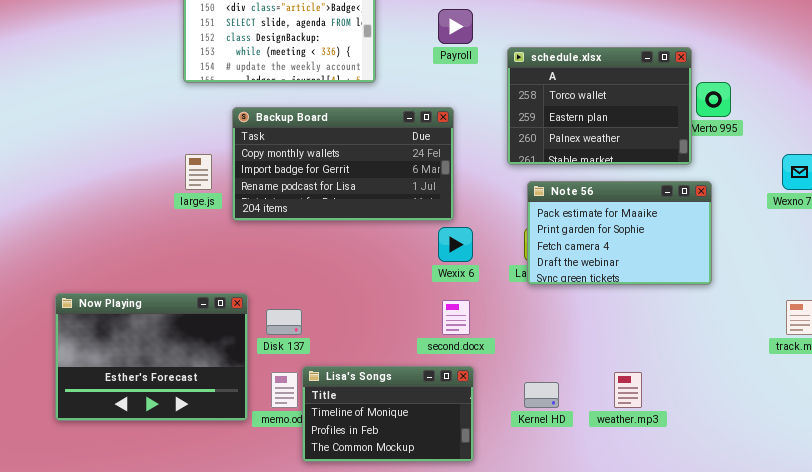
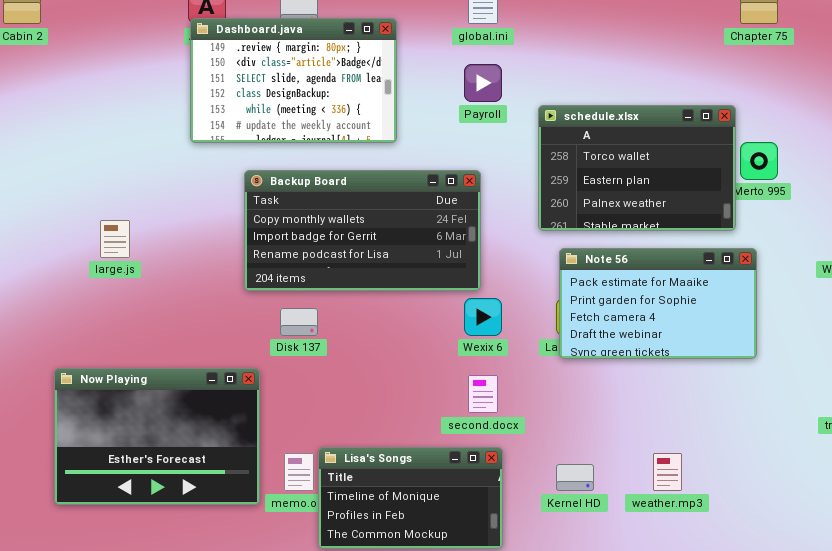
large.js: [185,154,212,190] -> [100,220,130,258], moved
Disk 137: [266,309,302,335] -> [280,308,318,336], moved

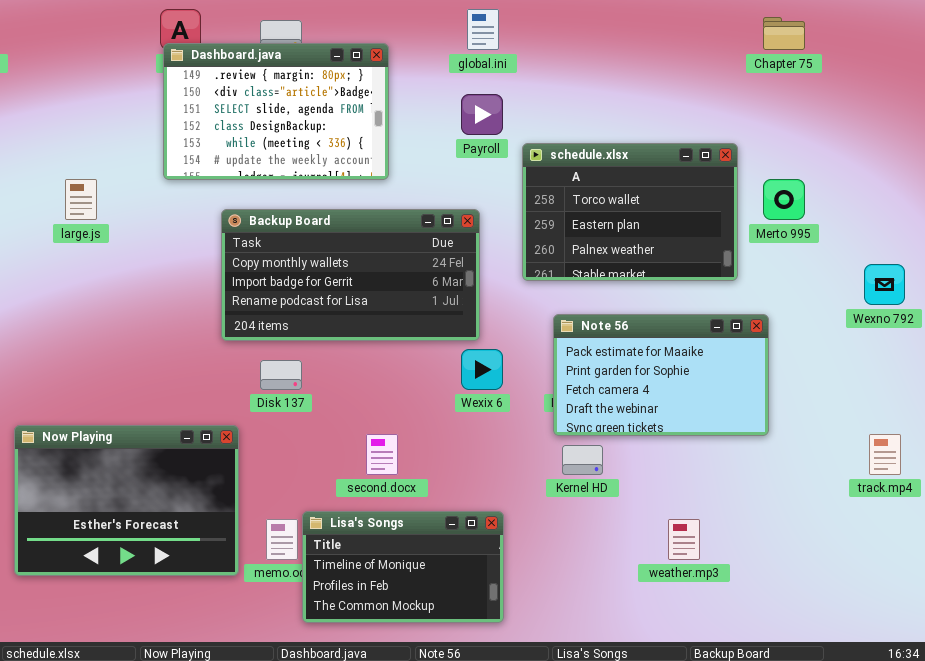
schedule.xlsx: [538,105,736,231] -> [522,143,738,281], moved
large.js: [100,220,130,258] -> [65,179,97,220], moved
Note 56: [559,248,757,359] -> [553,314,769,436], moved
second.docx: [468,375,498,413] -> [366,434,398,475], moved
Kernel HD: [556,464,594,491] -> [562,445,603,475], moved

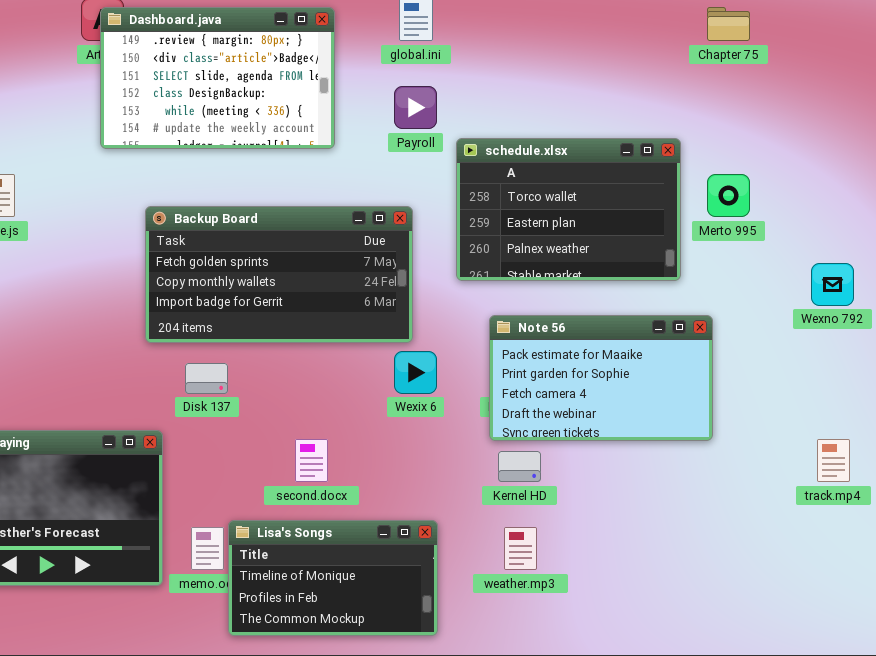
Dashboard.java: [163,43,389,180] -> [100,7,335,149], moved
Backup Board: [221,209,480,341] -> [145,206,413,343], scrolled up 1 row
weather.mp3: [668,519,700,560] -> [504,527,537,570], moved

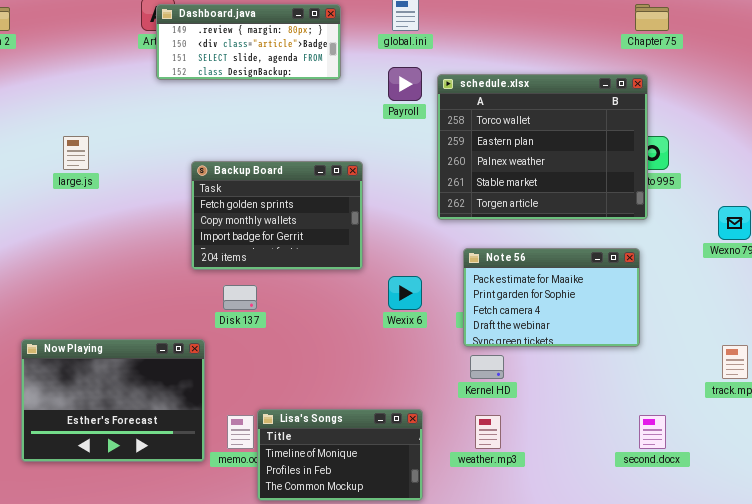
Dashboard.java: [100,7,335,149] -> [156,4,341,80], resized
schedule.xlsx: [456,138,681,281] -> [437,74,648,220], resized
Backup Board: [145,206,413,343] -> [191,161,363,270], resized
second.docx: [295,439,328,482] -> [639,415,666,449], moved

